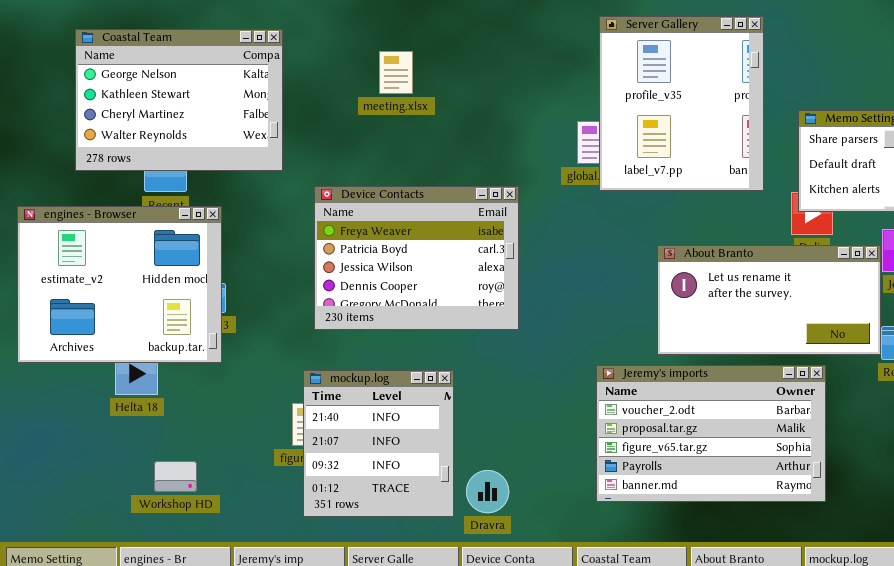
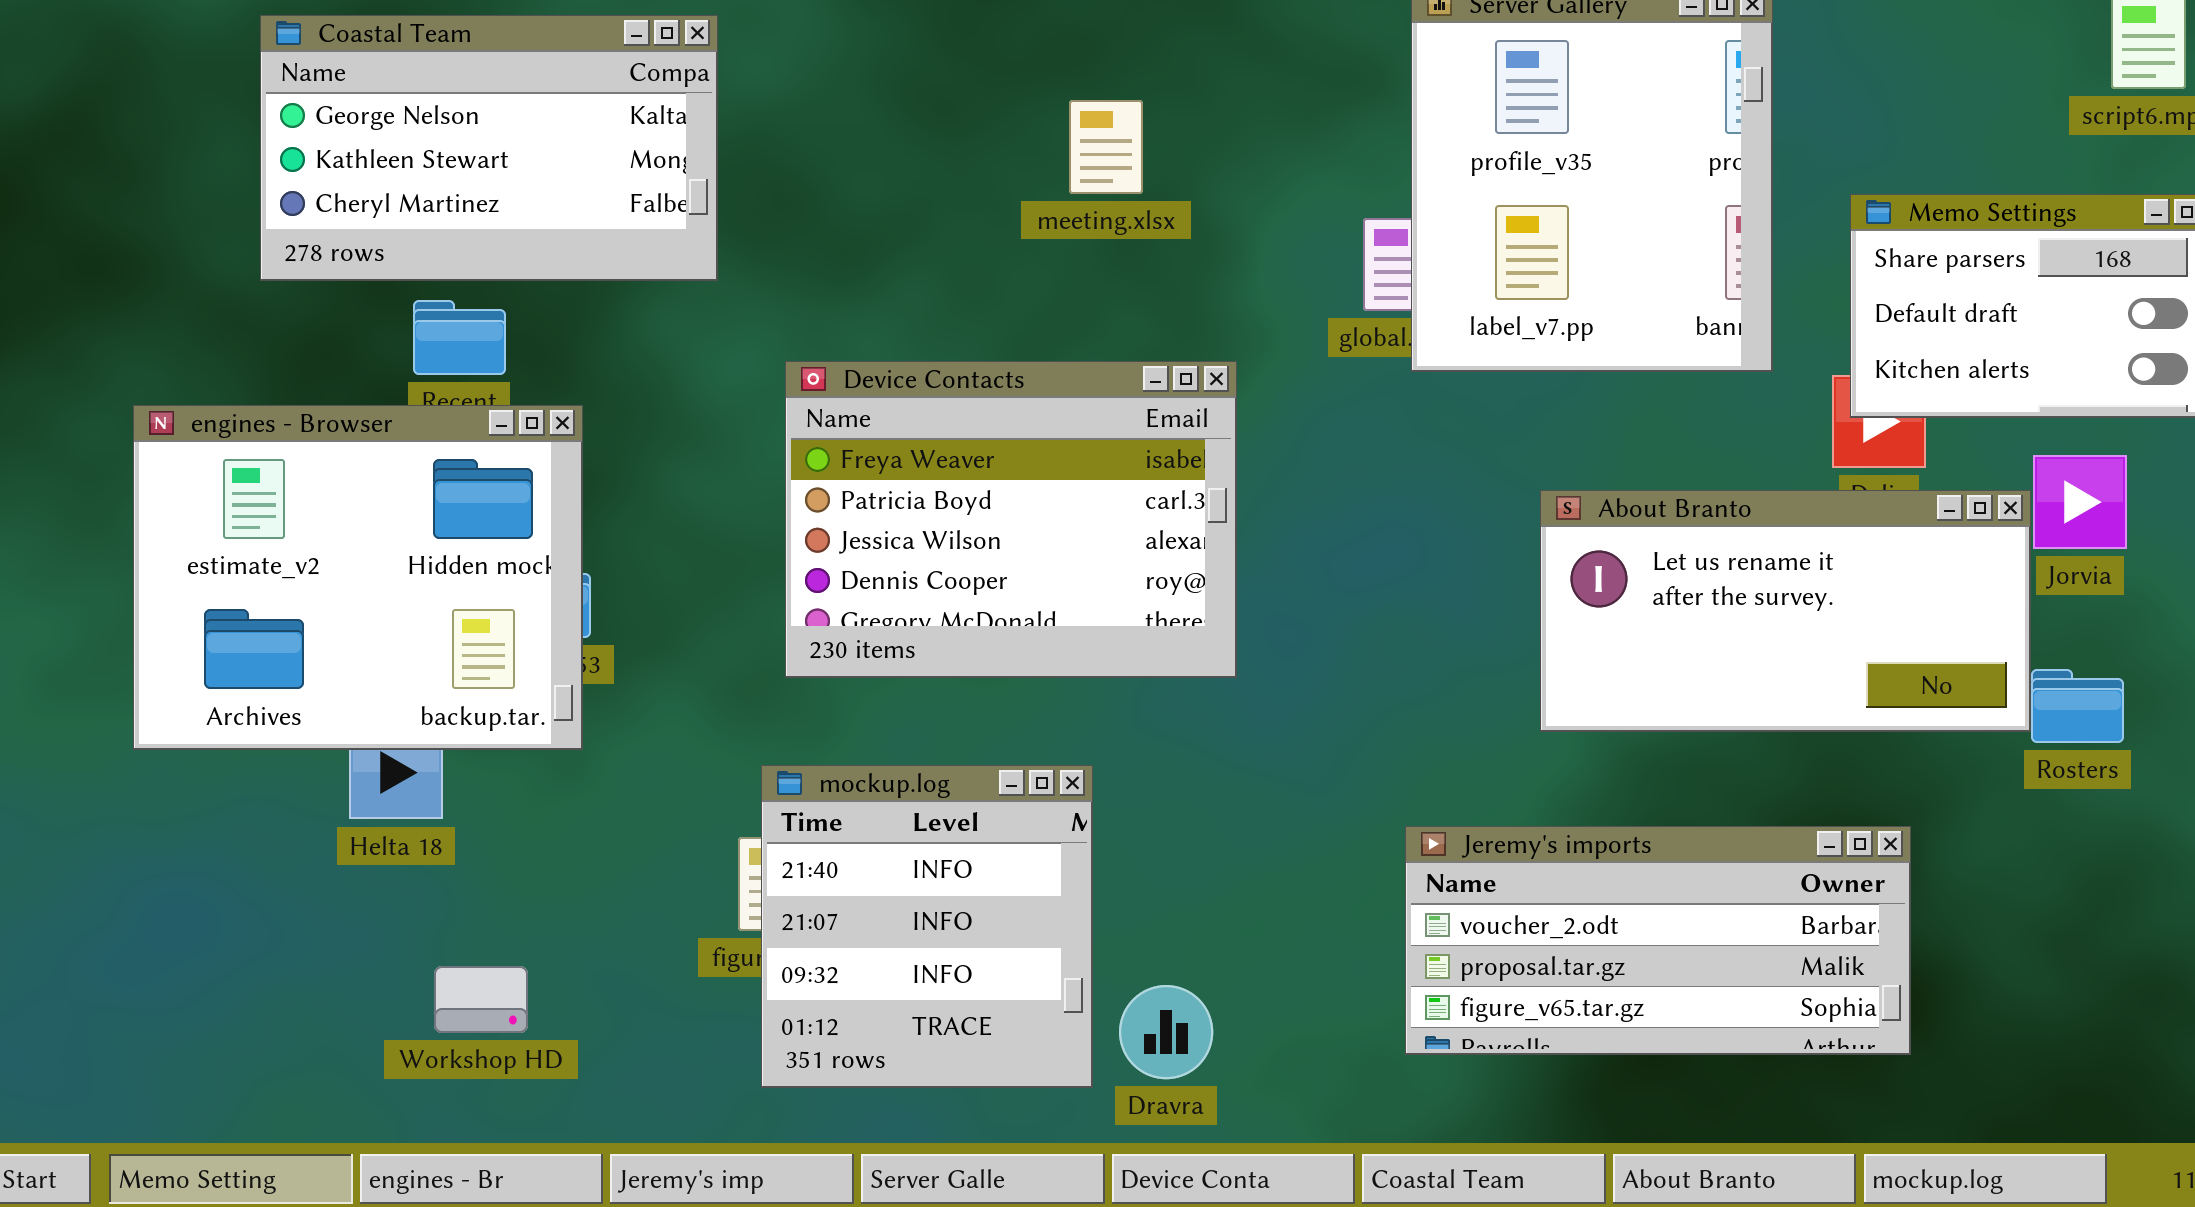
Coastal Team: [75,29,283,171] -> [260,15,718,281], resized
meeting.xlsx: [379,51,413,94] -> [1069,100,1143,194], moved
Jeremy's imports: [596,365,826,502] -> [1405,826,1911,1055], resized

